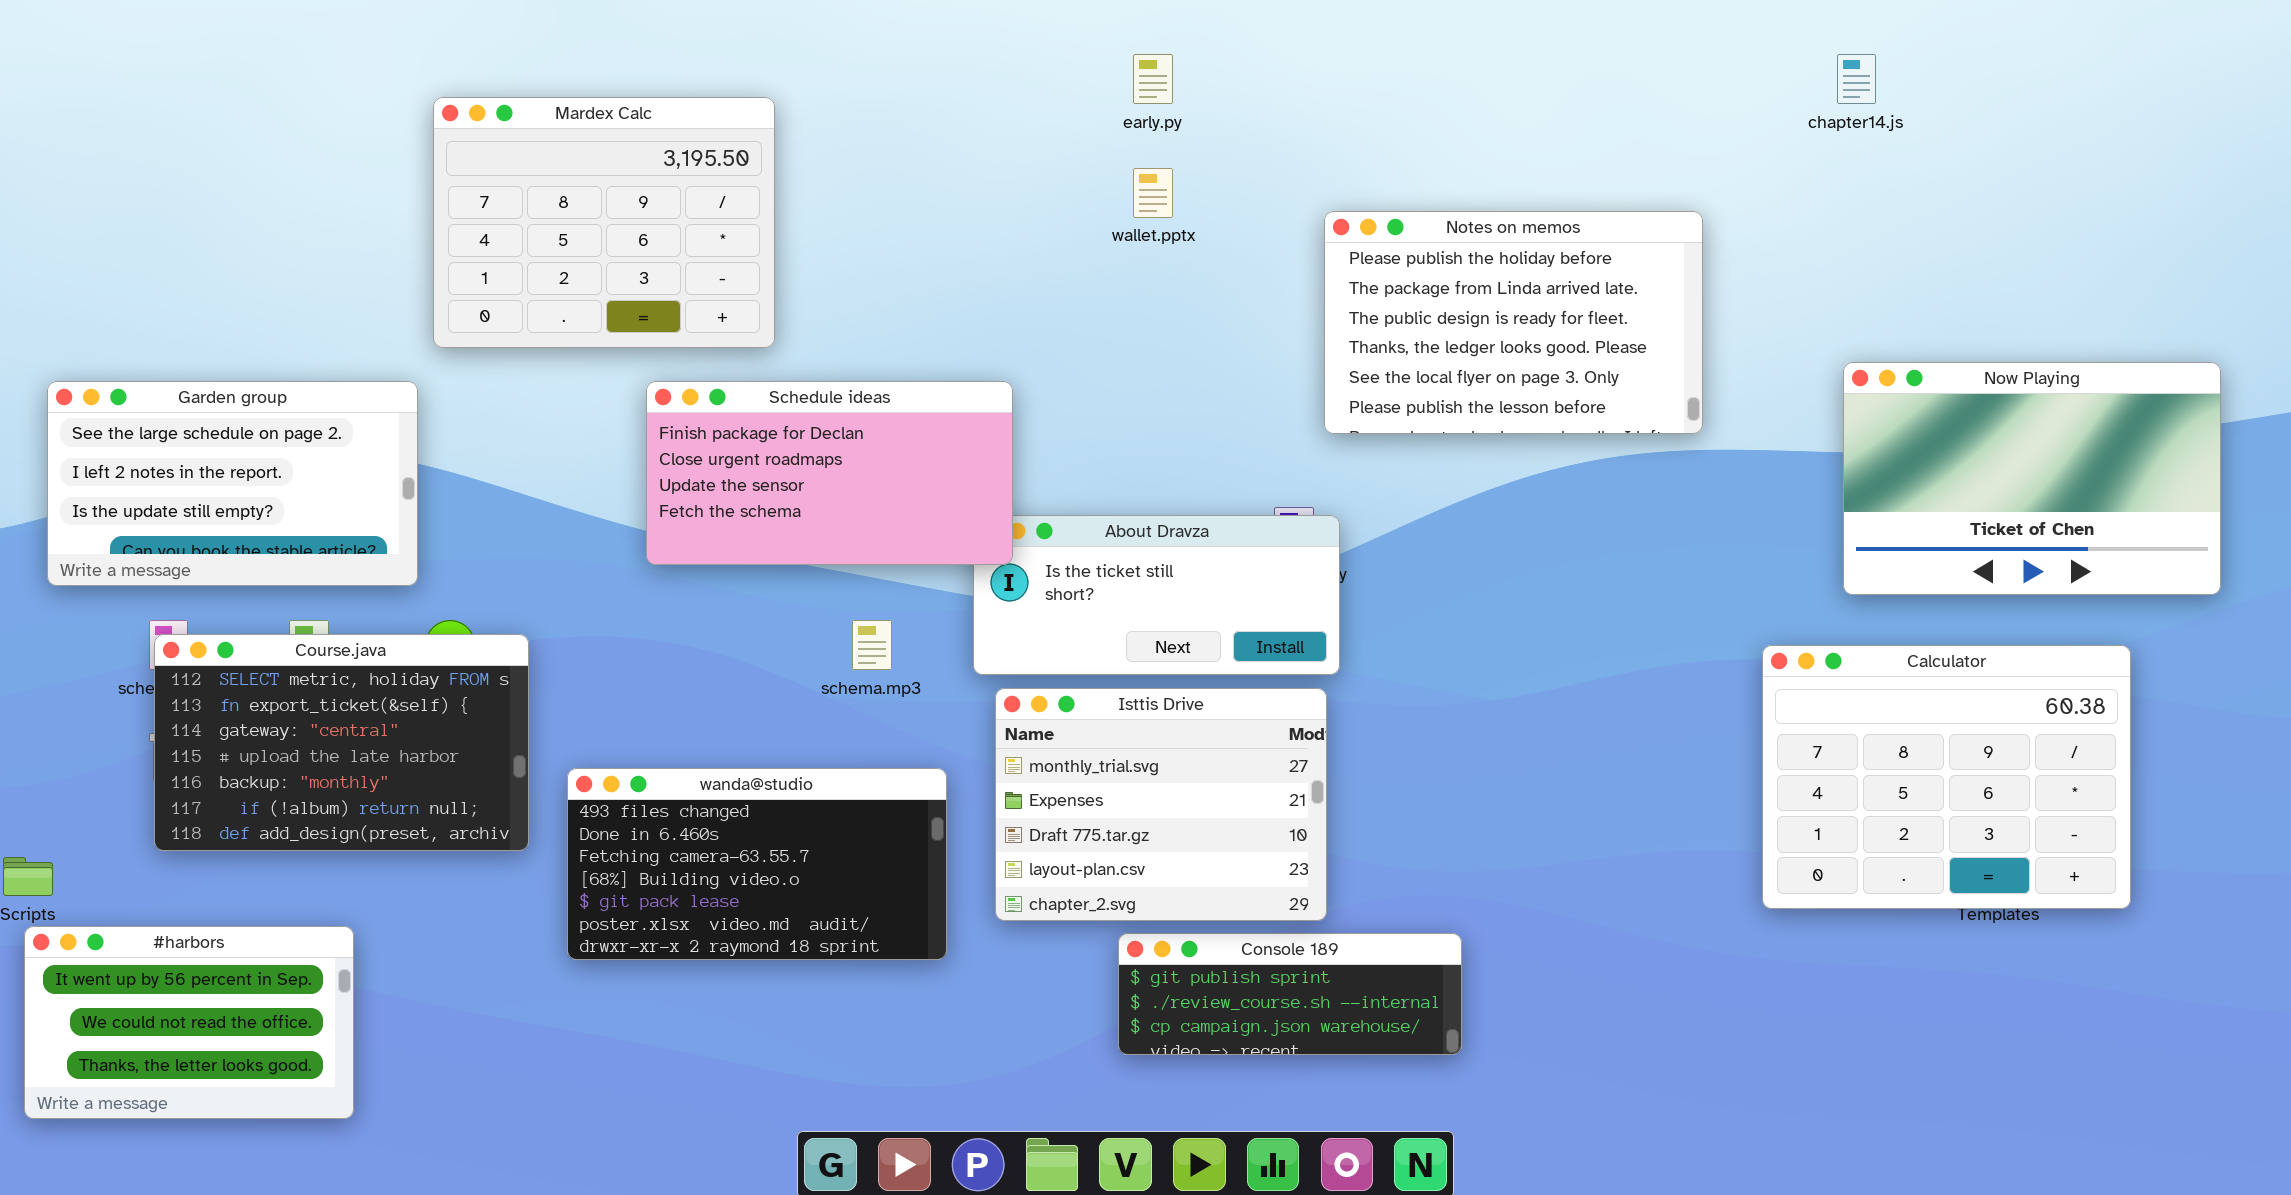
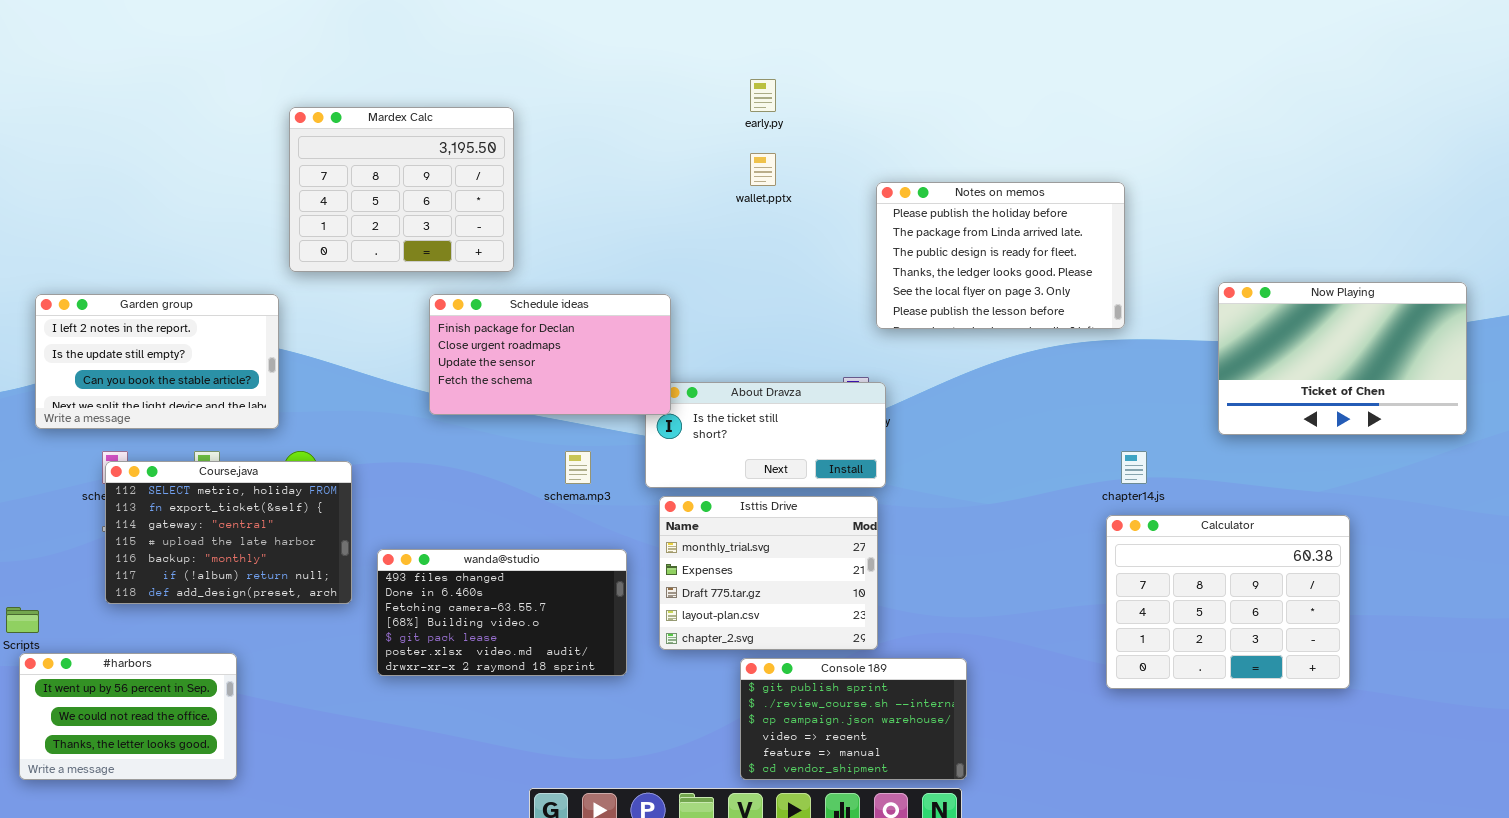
chapter14.js: [1837,54,1876,104] -> [1121,451,1147,484], moved
Garden group: [47,381,418,586] -> [35,294,279,429], scrolled down 1 row
Calculator: [1762,645,2131,909] -> [1106,515,1350,689], moved
Console 189: [1118,933,1462,1055] -> [740,658,967,780], resized

